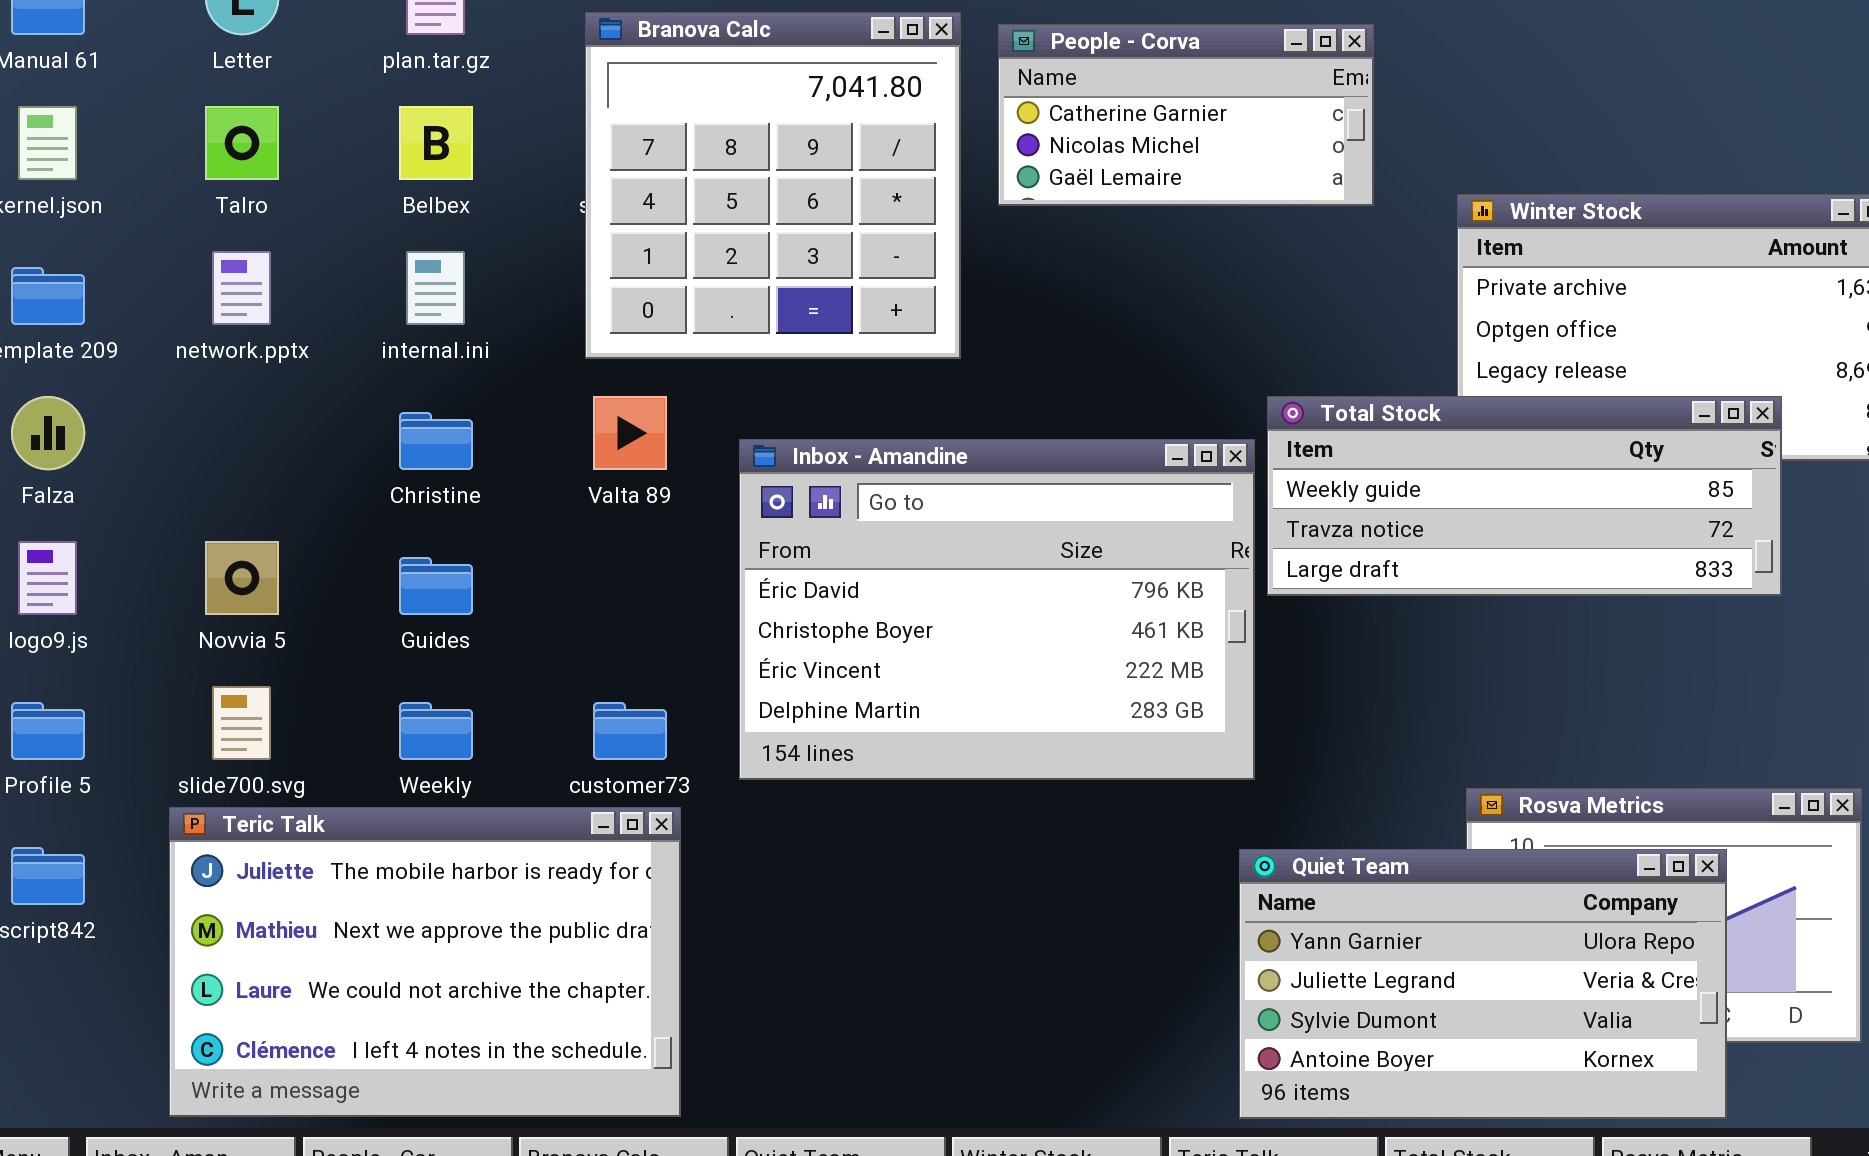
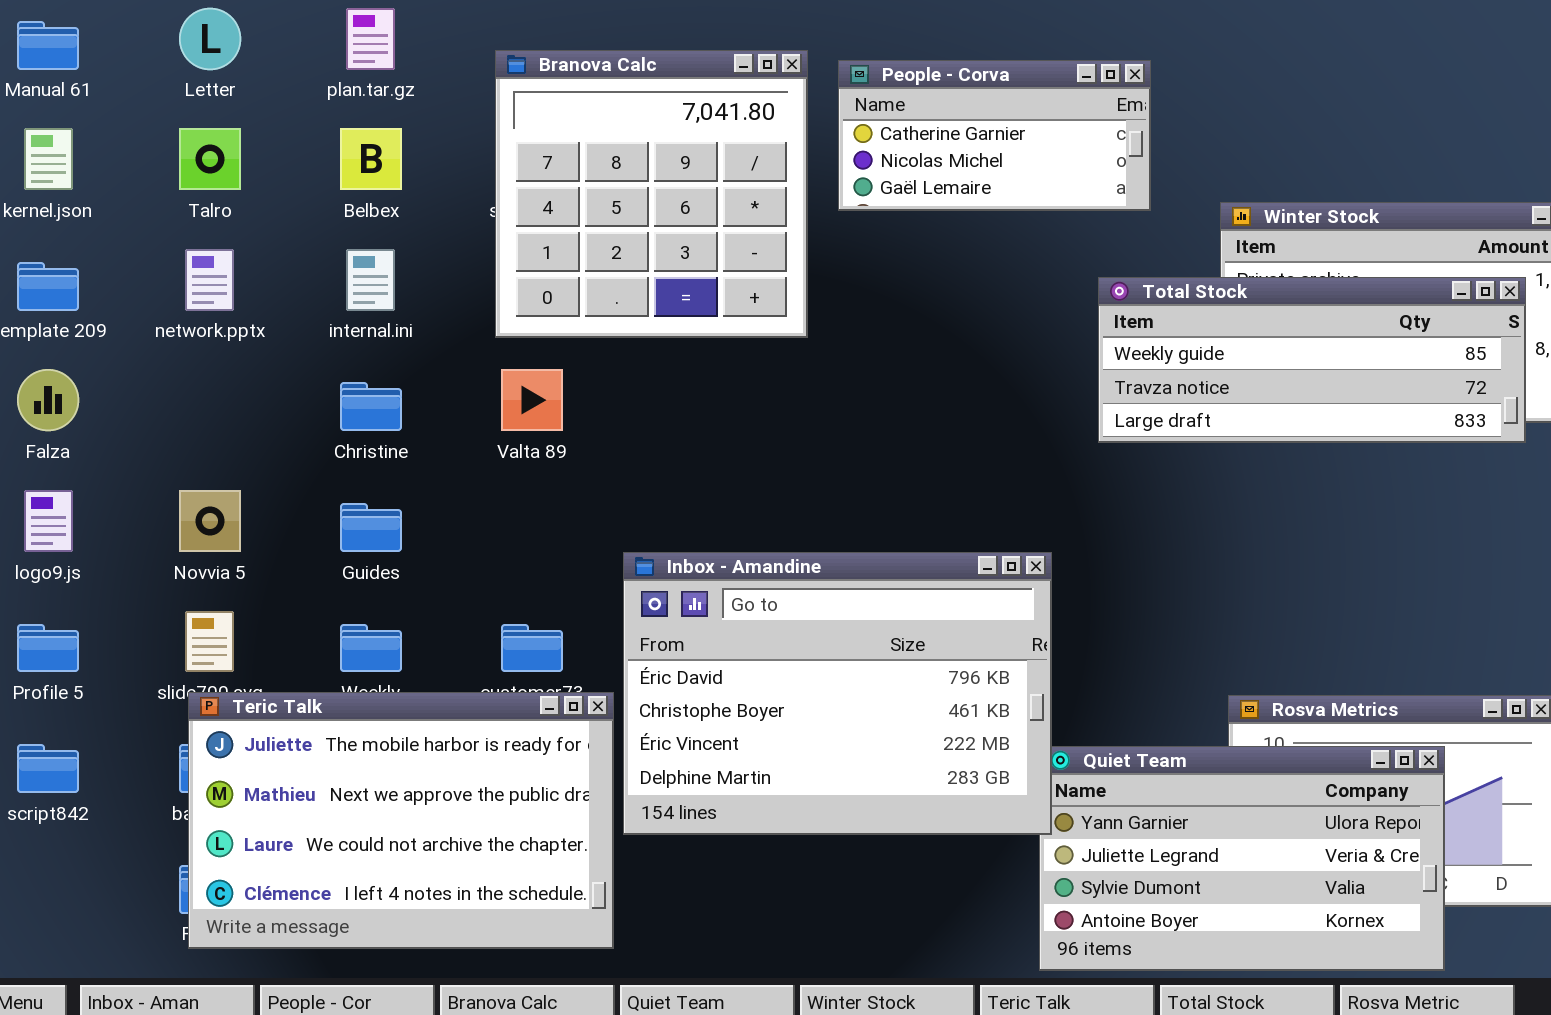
Total Stock: [1267,396,1782,596] -> [1098,277,1526,443], moved
Inbox - Amandine: [739,439,1255,780] -> [623,552,1052,835], moved
Teric Talk: [169,807,681,1117] -> [188,692,614,949], moved

